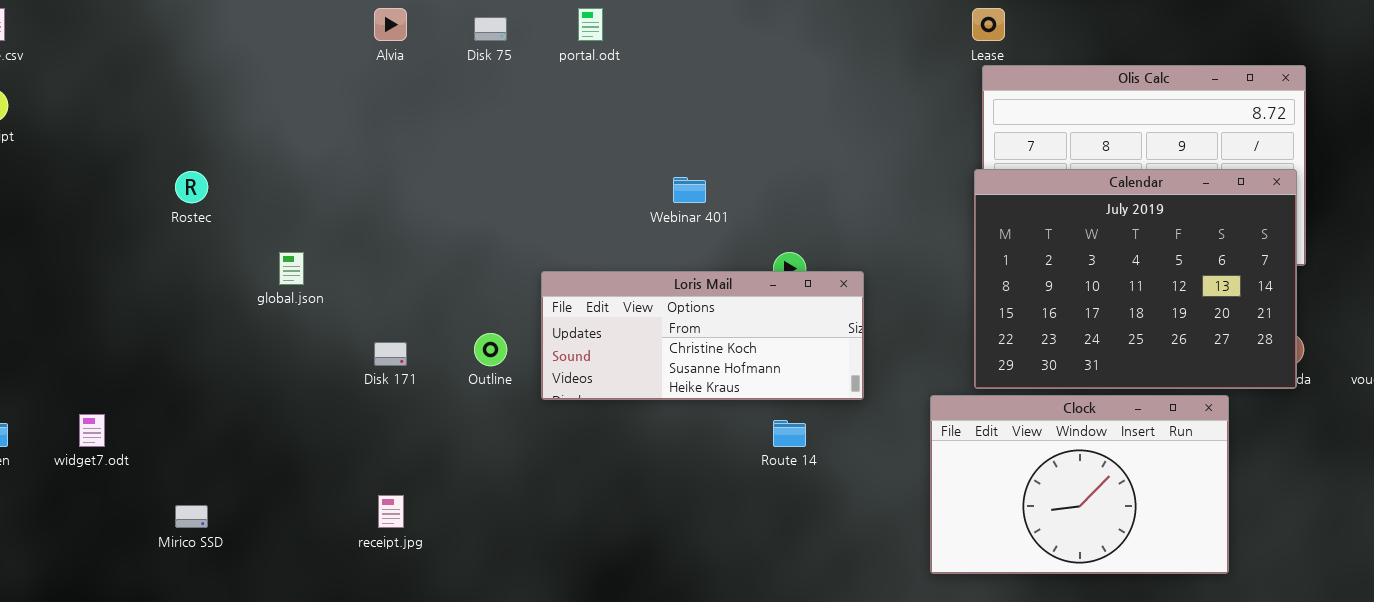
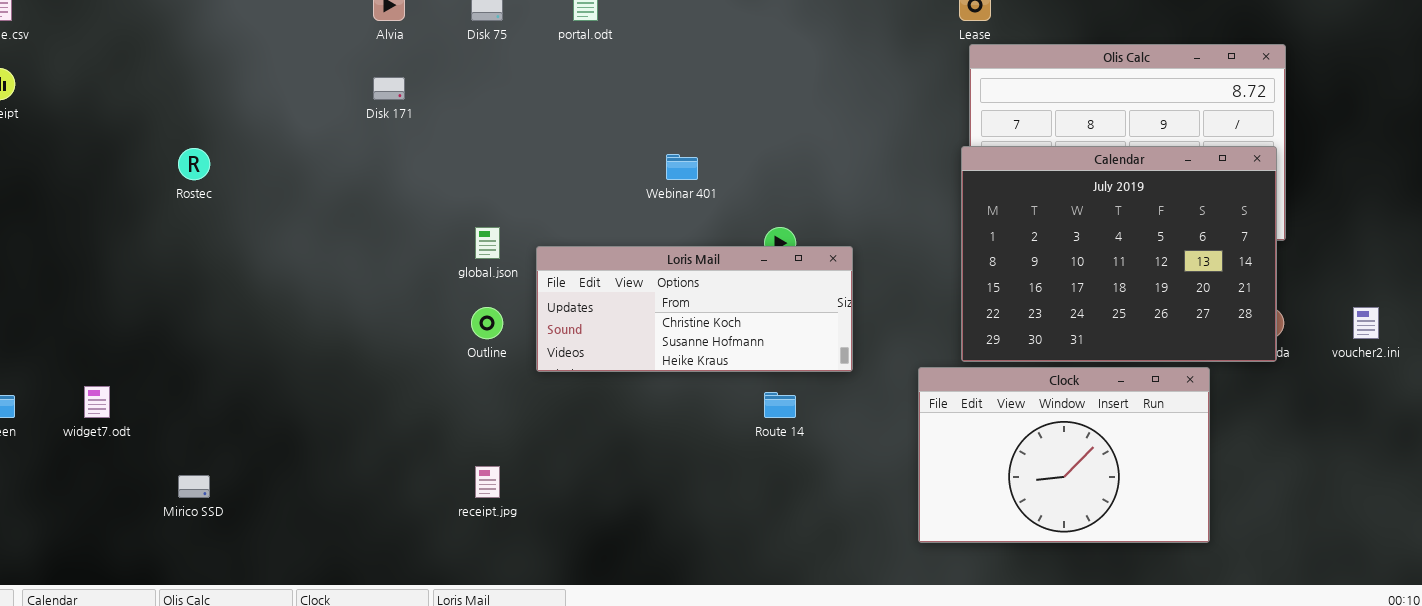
global.json: [279,252,304,285] -> [475,227,500,259], moved
Disk 171: [374,342,407,366] -> [373,77,405,100], moved
receipt.jpg: [378,495,404,528] -> [475,466,500,498], moved

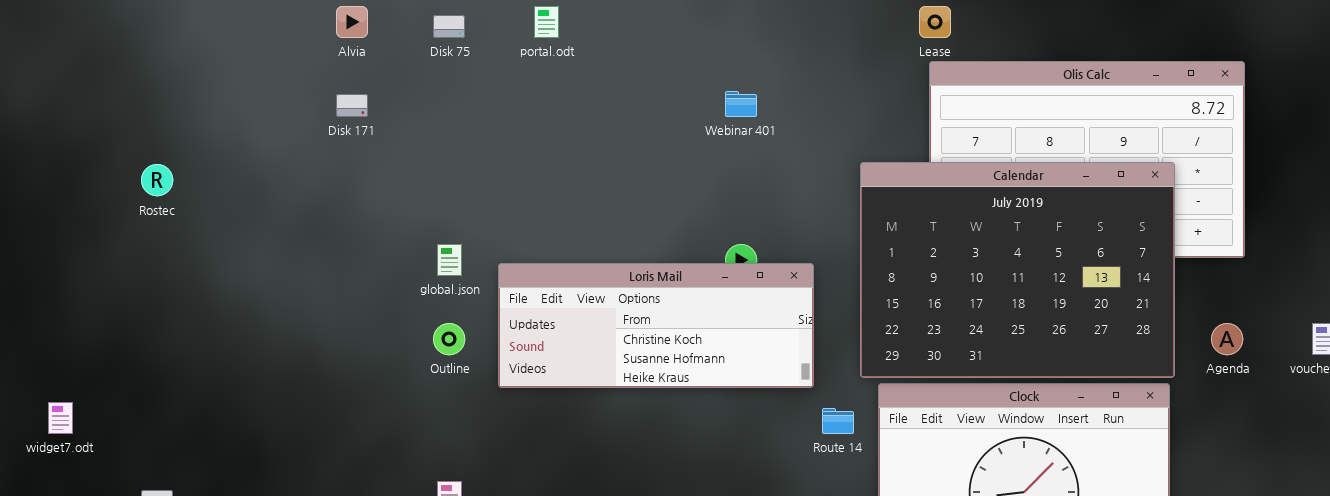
Calendar: [961,146,1277,362] -> [860,162,1175,378], moved
Webinar 401: [666,154,698,180] -> [725,91,757,117], moved
Route 14: [764,392,796,418] -> [822,408,854,434], moved

